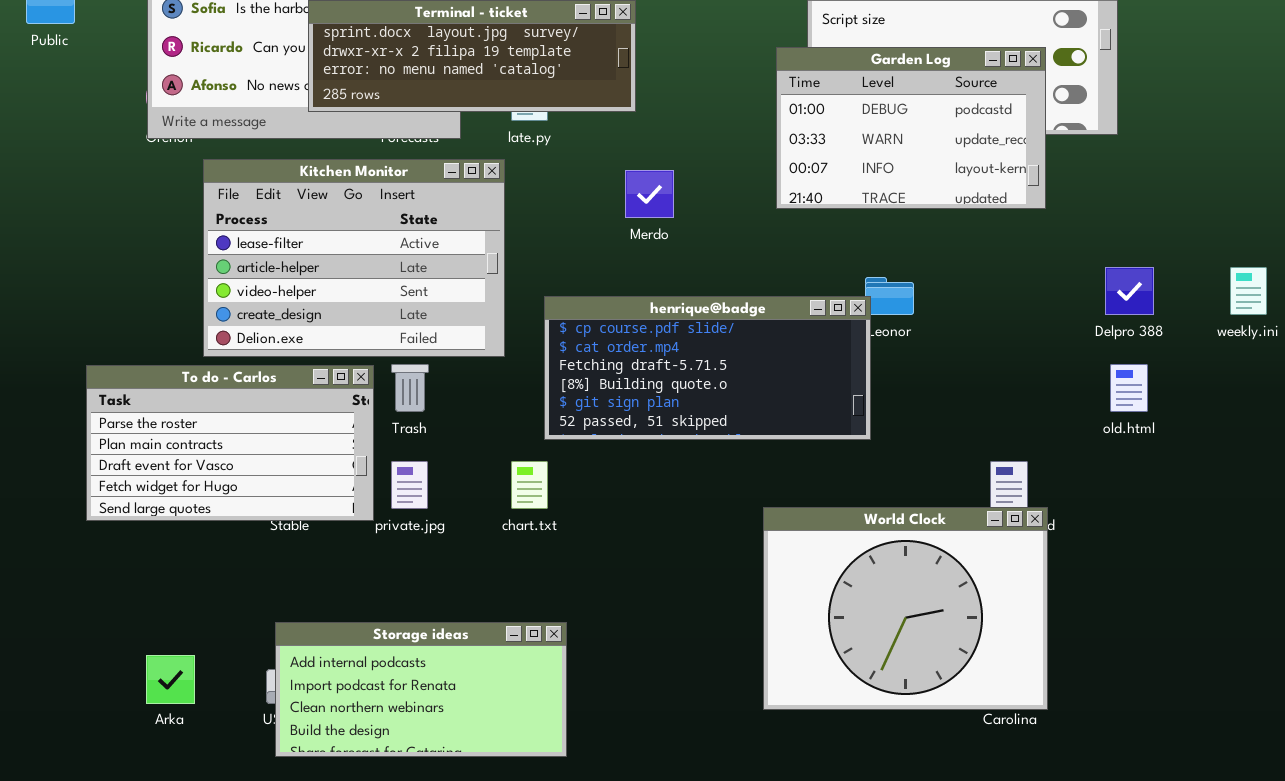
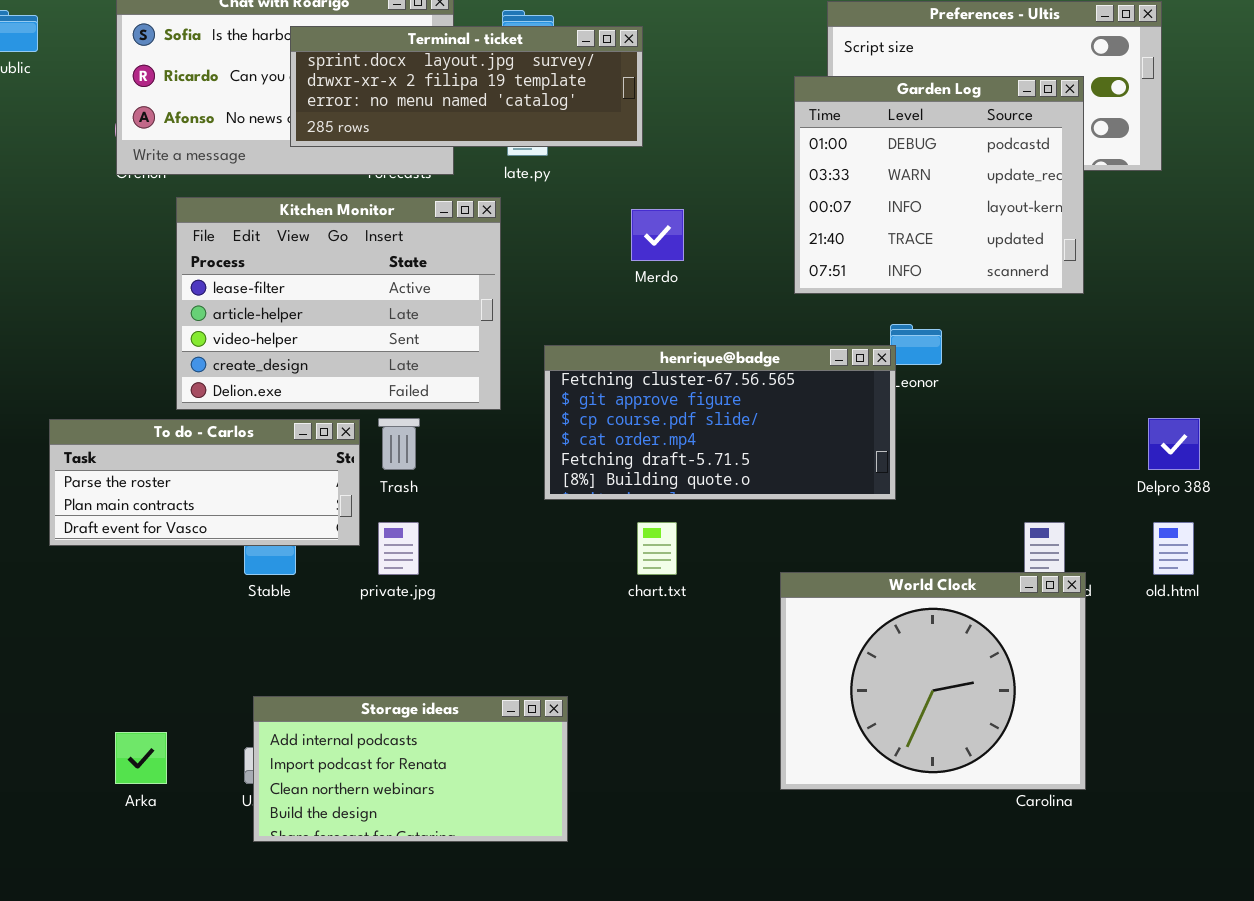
Garden Log: [776,47,1046,209] -> [794,76,1084,294], resized
Delpro 388: [1105,267,1154,315] -> [1148,418,1200,470], moved
henrique@badge: [544,296,871,440] -> [544,345,896,500], scrolled up 2 rows
old.html: [1110,364,1148,412] -> [1153,522,1194,575], moved
To do - Carlos: [86,365,374,521] -> [49,419,360,546], resized
chart.txt: [511,461,548,509] -> [637,522,677,575], moved

